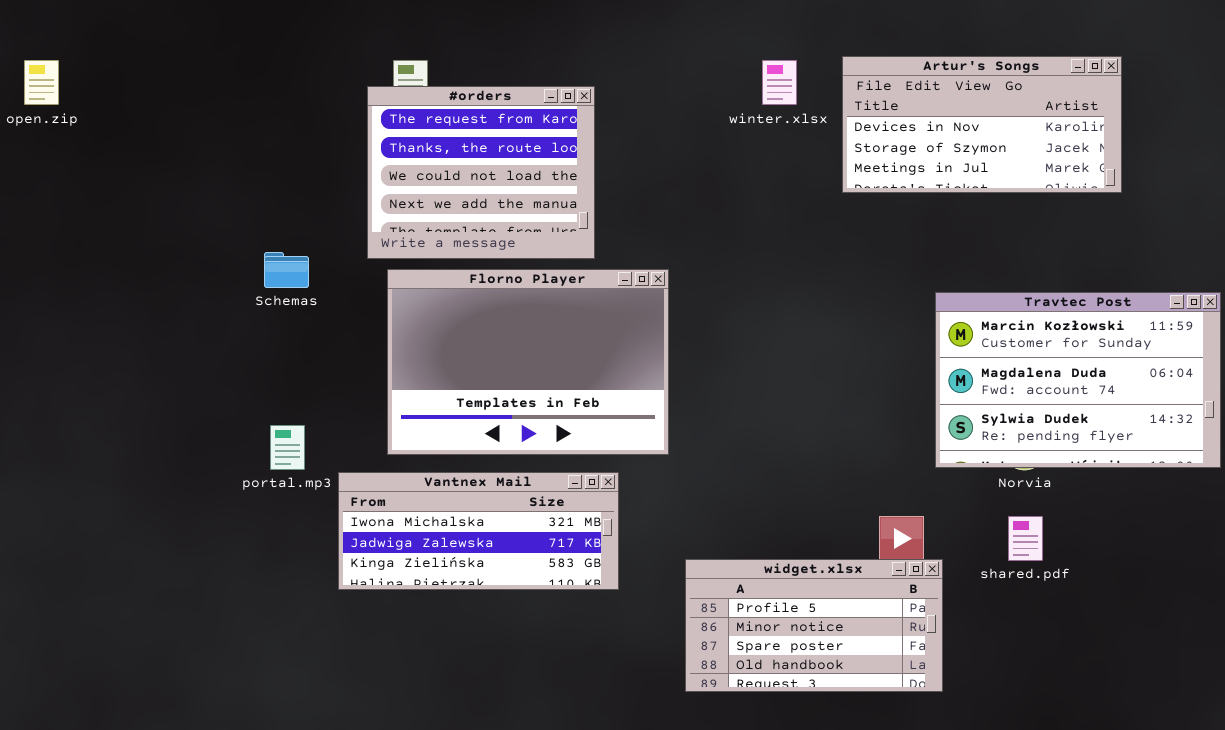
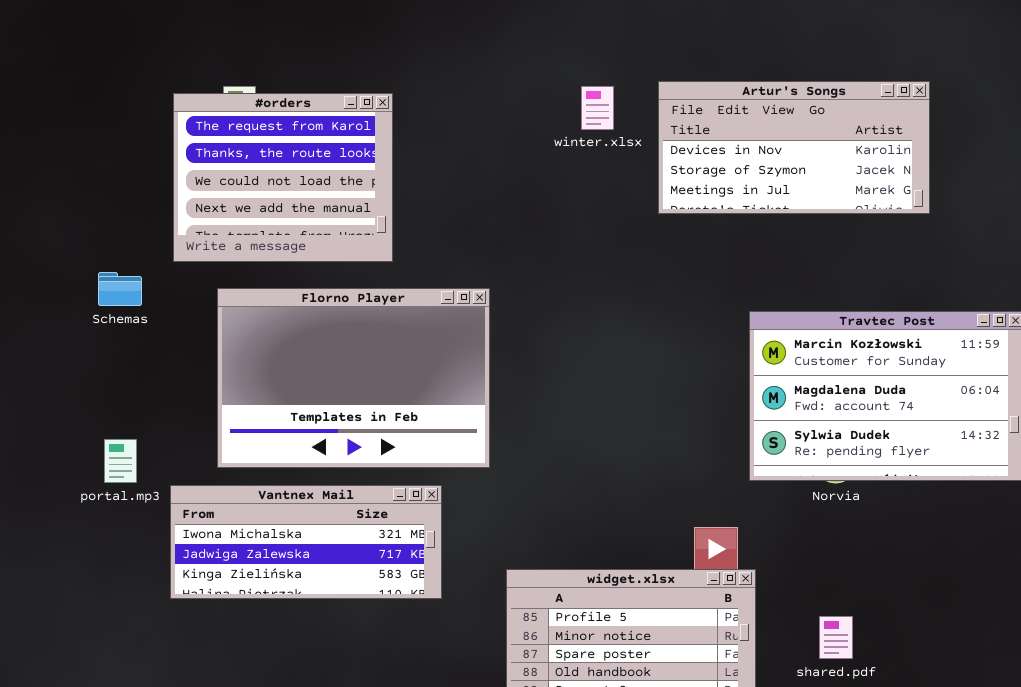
#orders: [367,86,595,259] -> [173,93,393,262], moved
shared.pdf: [1008,516,1043,561] -> [819,616,853,659], moved

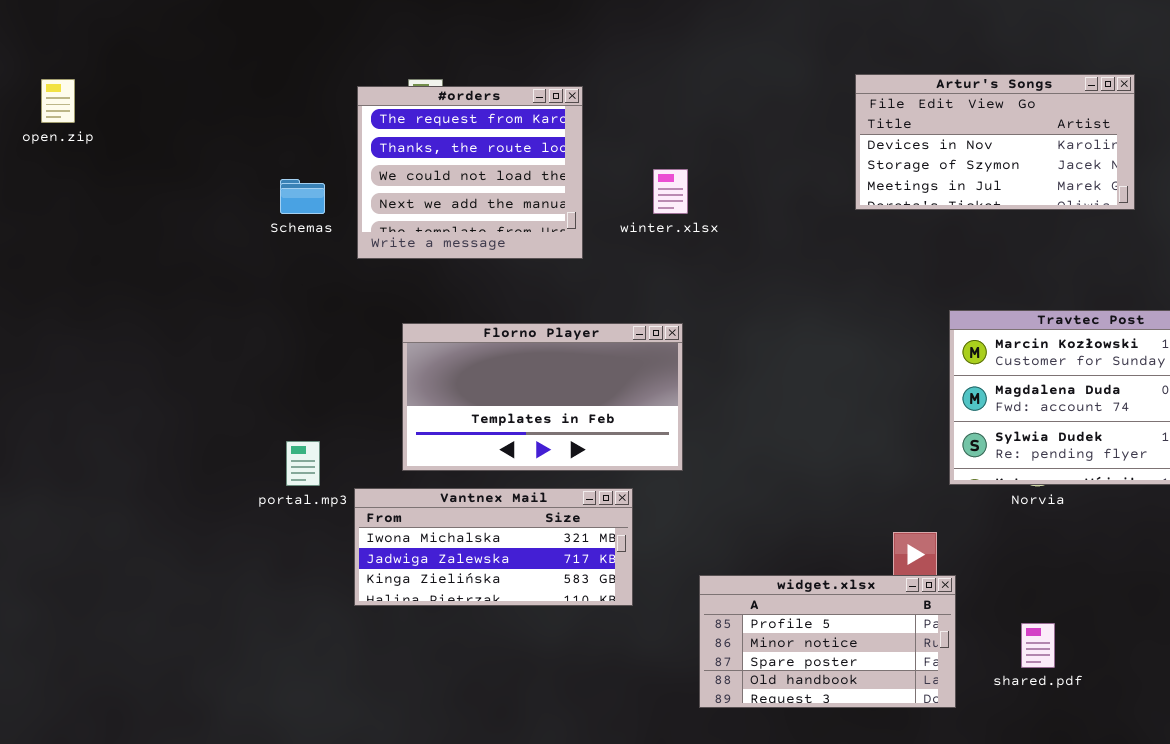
winter.xlsx: [581,86,614,130] -> [653,169,688,214], moved
Schemas: [98,272,142,306] -> [280,179,325,214], moved
Florno Player: [217,288,490,468] -> [402,323,683,471], resized

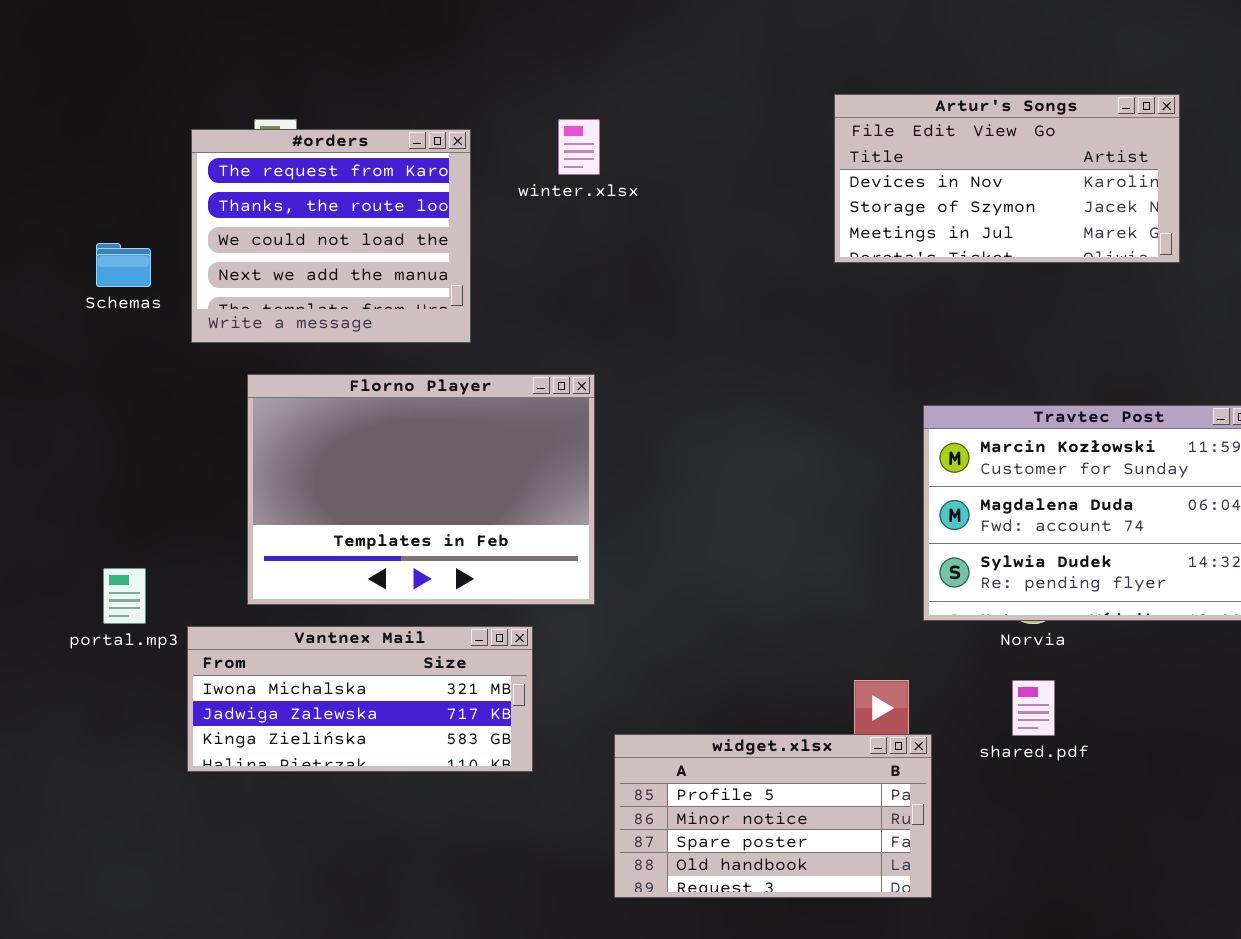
Artur's Songs: [855,74,1135,210] -> [834,94,1180,263], moved
winter.xlsx: [653,169,688,214] -> [558,119,600,175], moved
Florno Player: [402,323,683,471] -> [247,374,595,605], resized
shared.pdf: [1021,623,1055,668] -> [1012,680,1055,736], moved

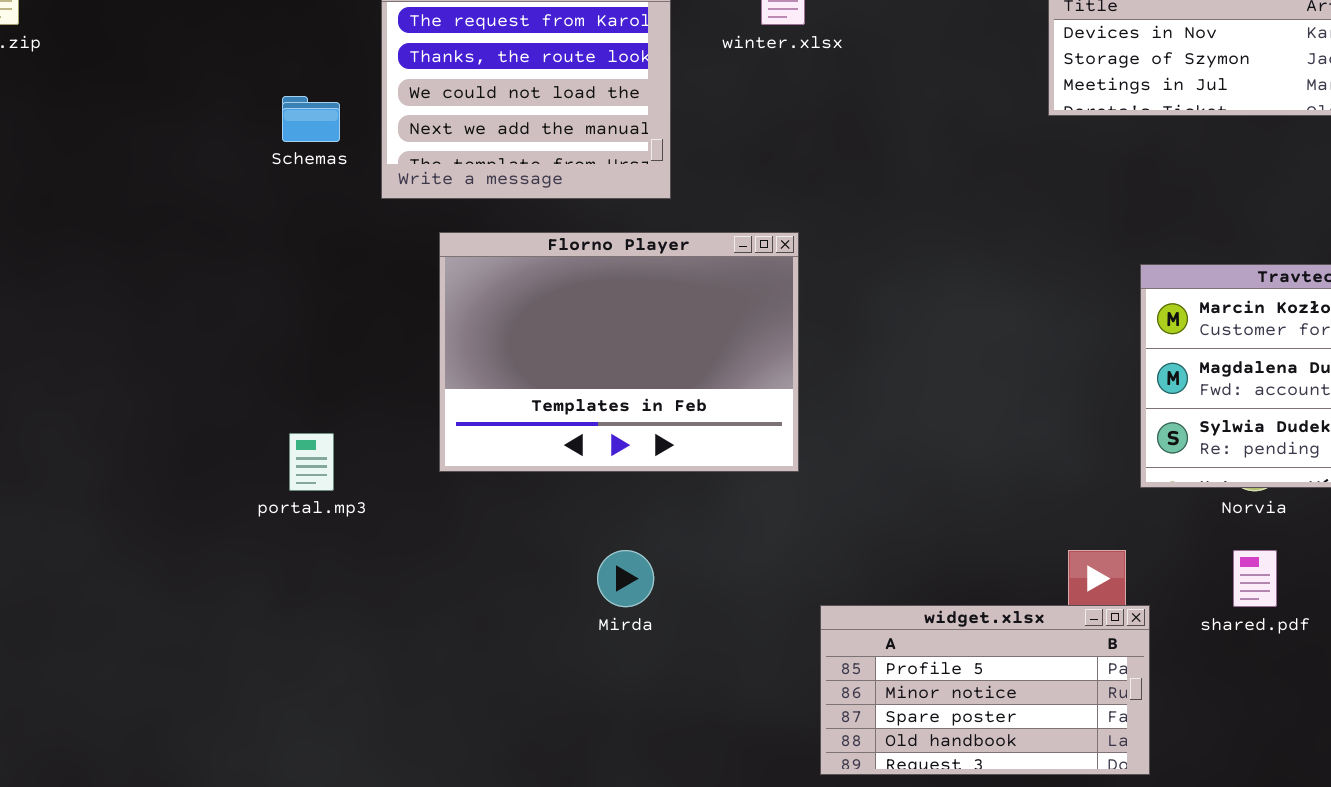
Vantnex Mail: [187,626,533,772] -> none, closed

